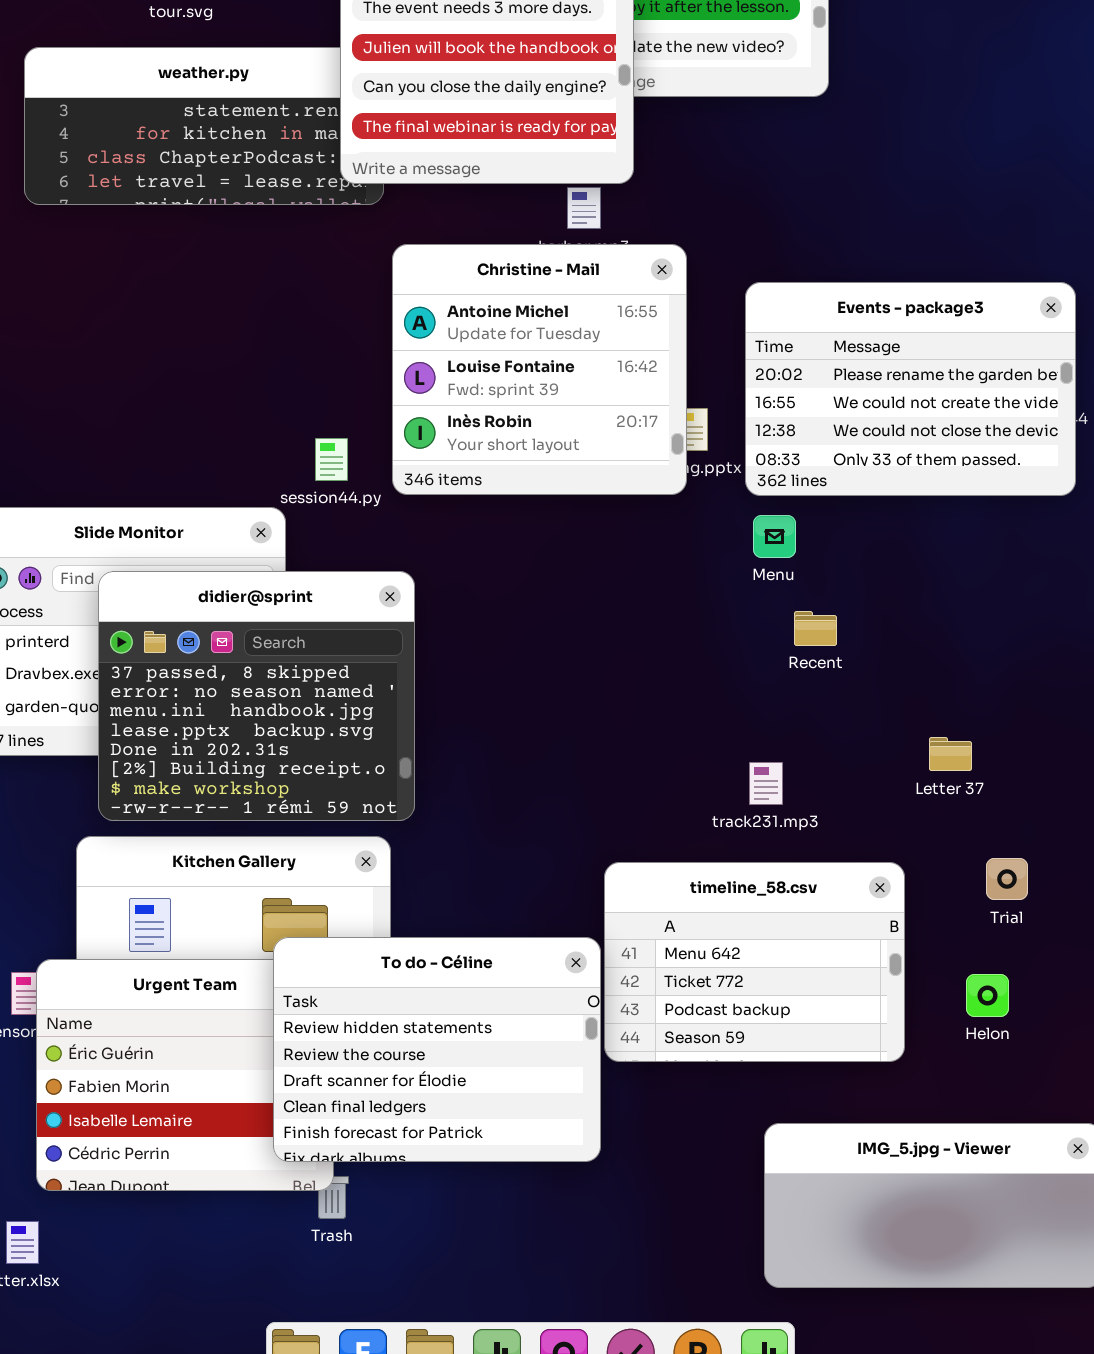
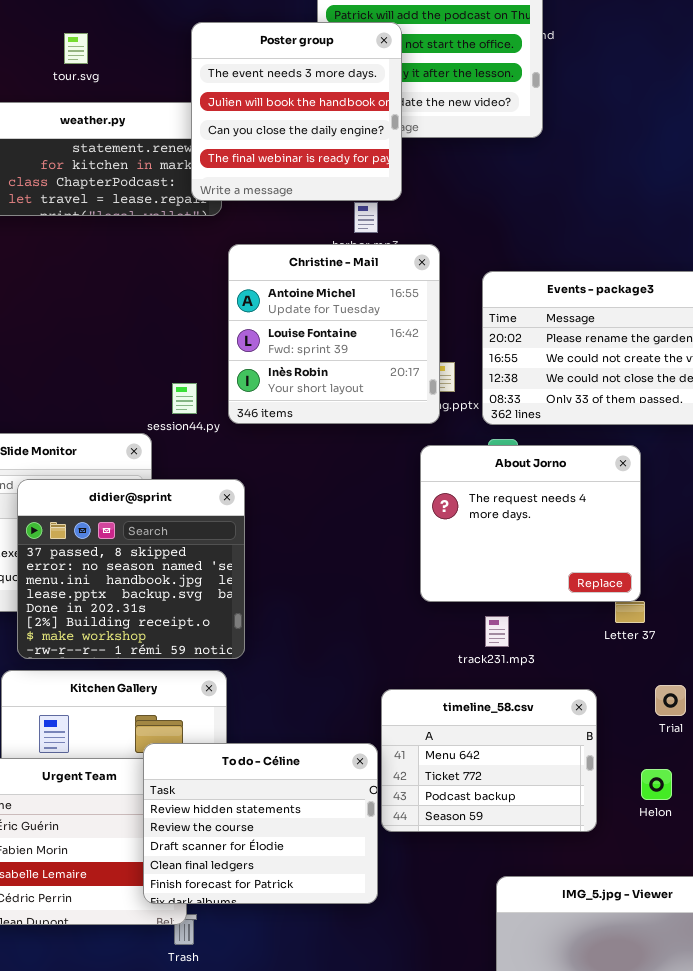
About Jorno: none -> [420,445,641,602], opened

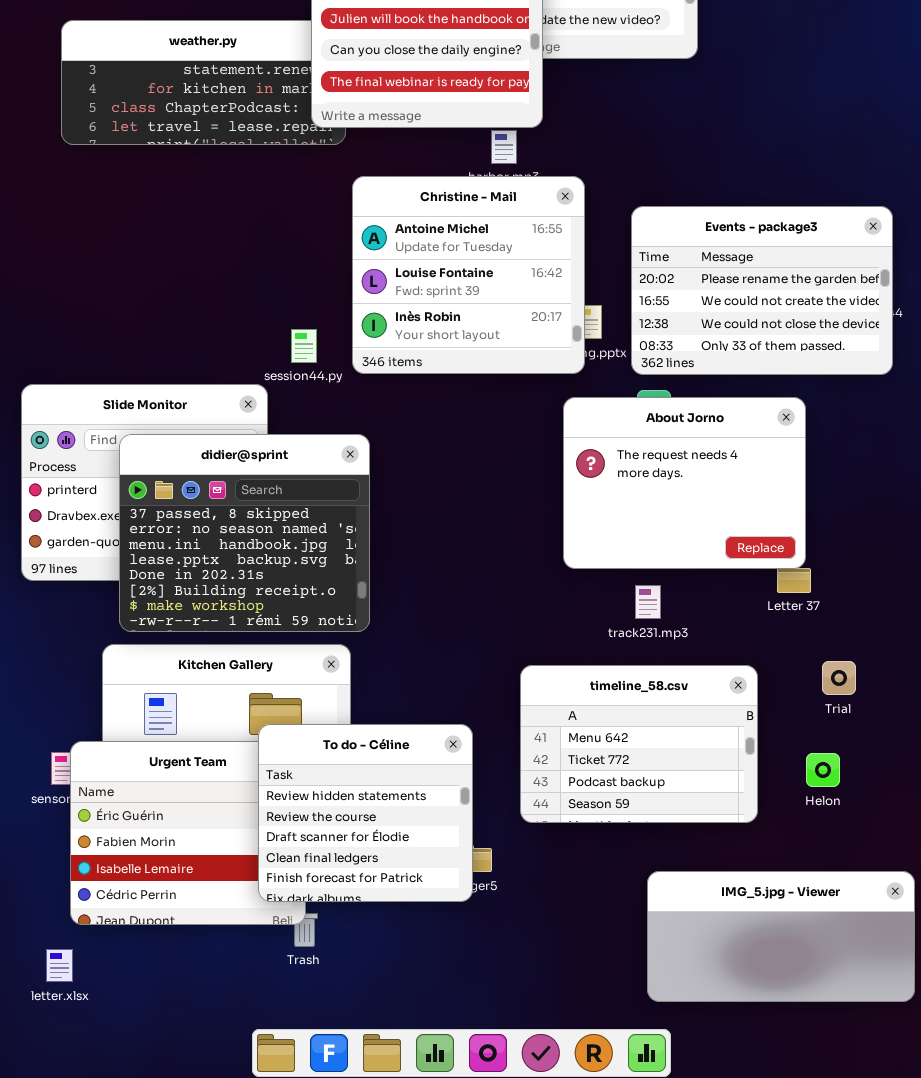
To do - Céline: [143,743,378,904] -> [258,724,473,902], resized

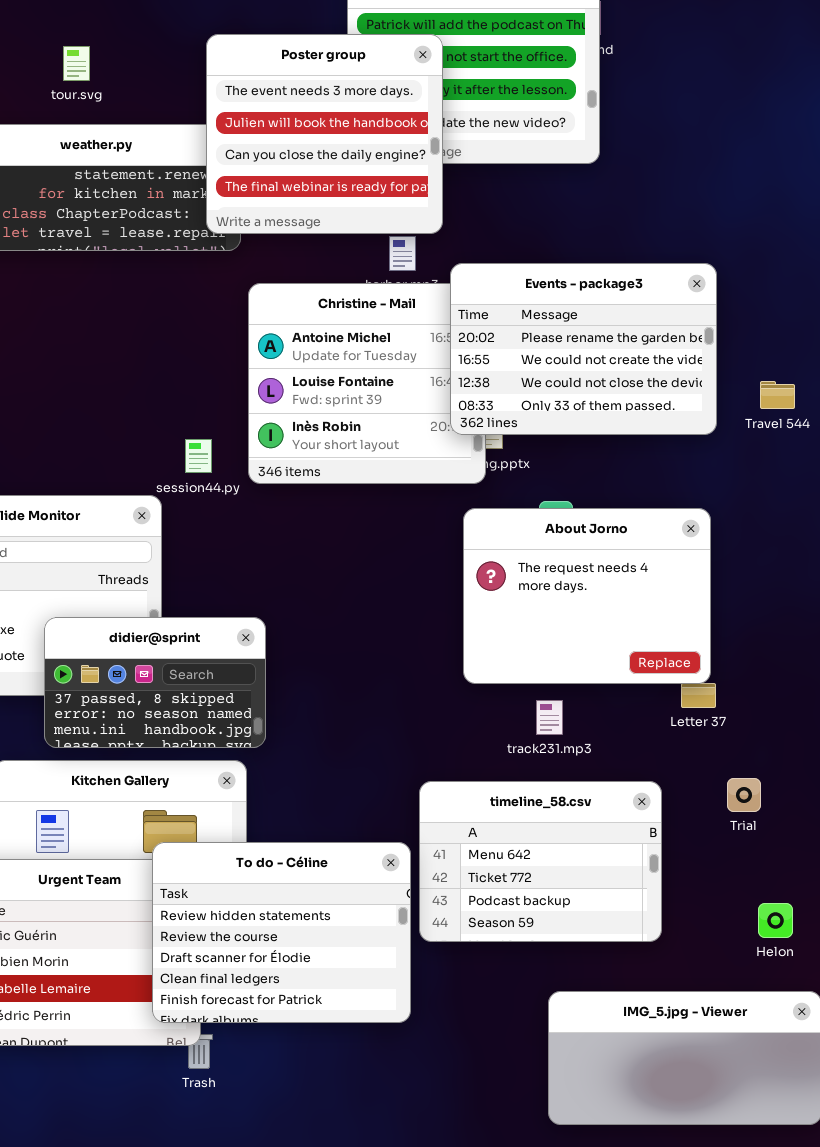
Events - package3: [631,206,893,375] -> [450,263,717,435], moved
didier@sprint: [119,434,370,632] -> [44,617,266,748], resized
To do - Céline: [258,724,473,902] -> [152,842,411,1023], resized
Helon: [806,753,840,787] -> [758,903,793,938], moved

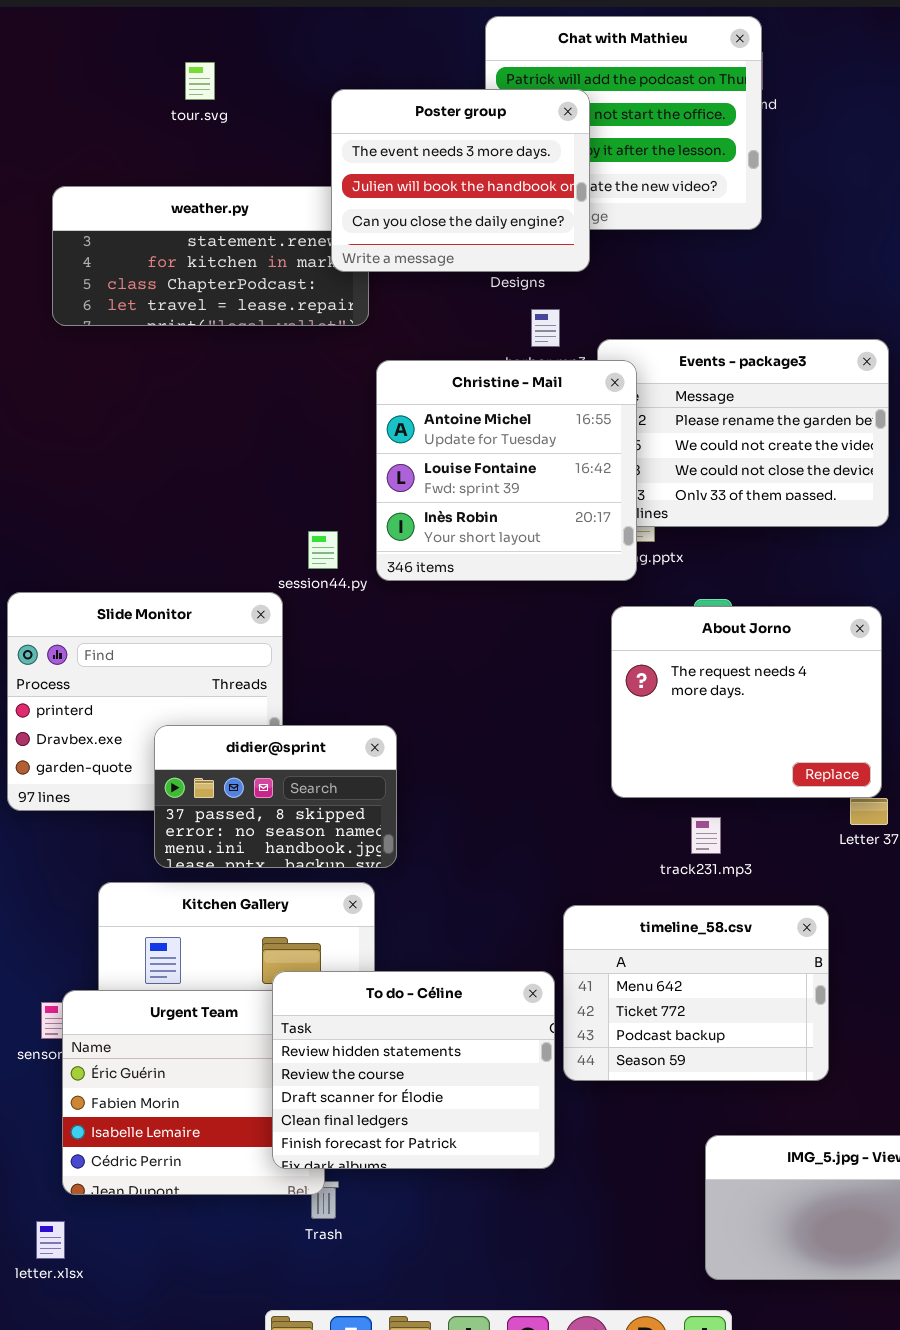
Poster group: [206,34,443,234] -> [331,89,590,272], resized
tour.svg: [63,46,90,81] -> [185,62,215,100], moved
Christine - Mail: [248,283,486,484] -> [376,360,637,581], raised

